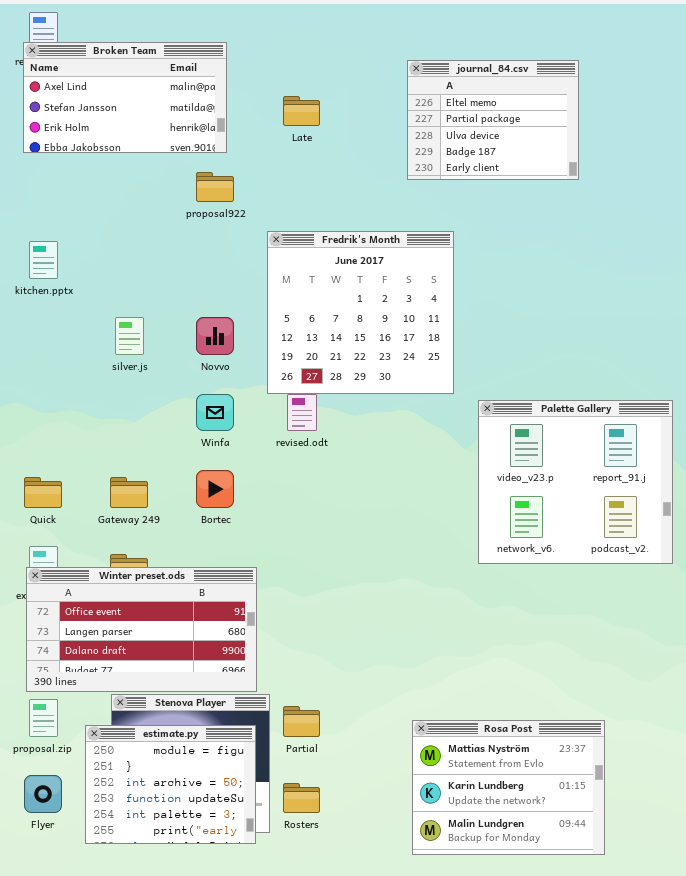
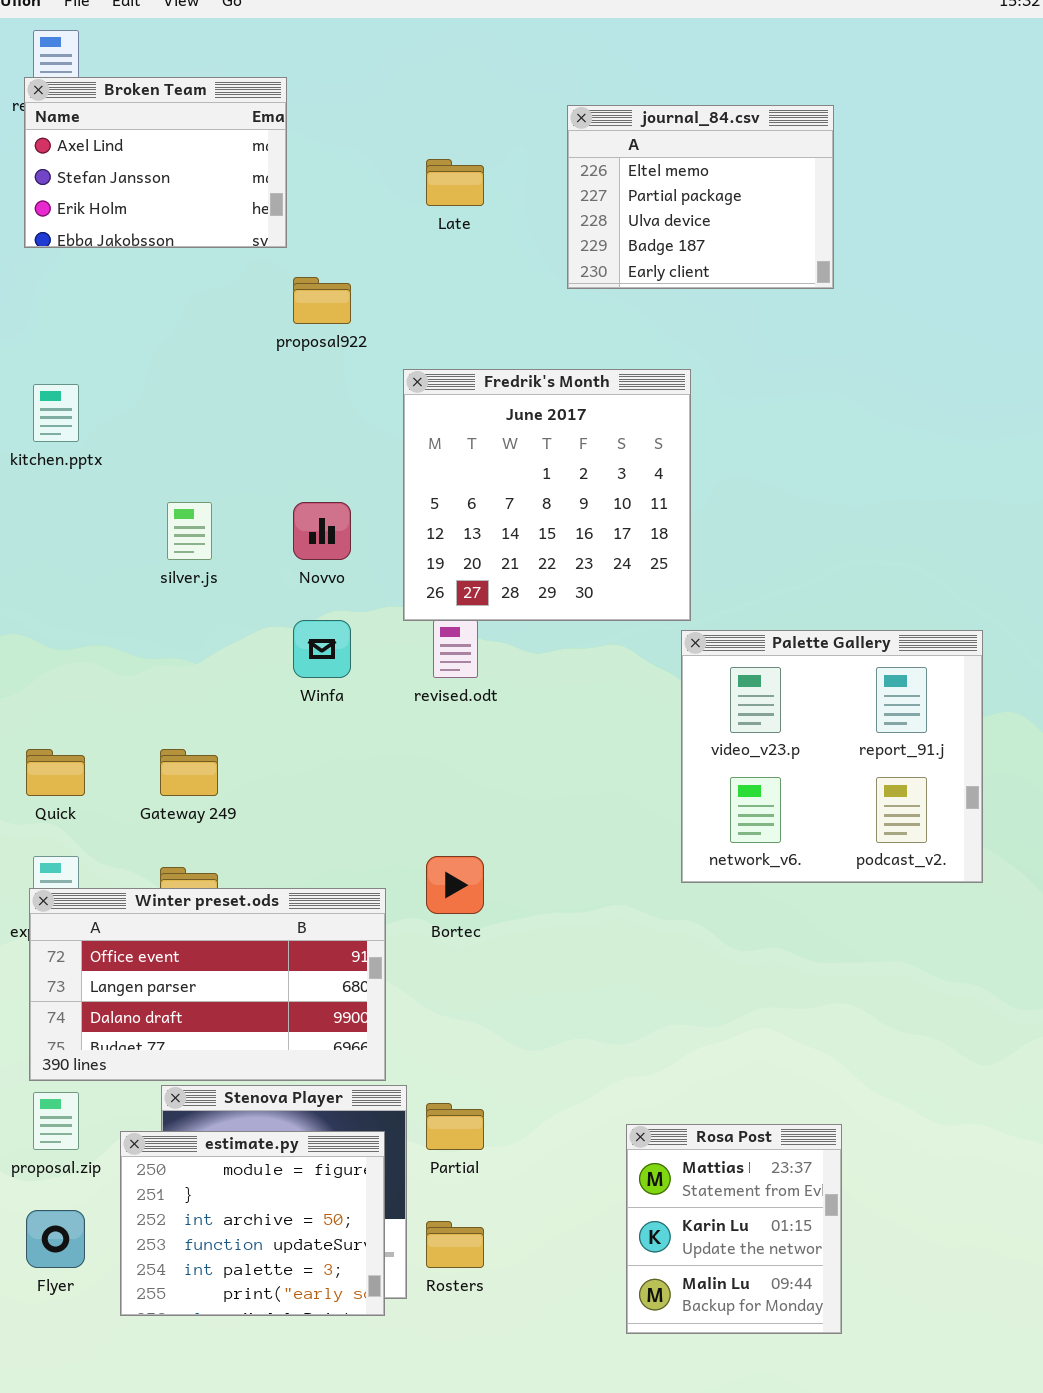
Broken Team: [23,42,227,153] -> [24,77,287,248], resized
journal_84.csv: [407,60,579,180] -> [567,105,834,289], moved
Palette Gallery: [478,400,673,564] -> [681,630,983,883], moved
Bortec: [196,470,234,508] -> [426,856,484,914], moved
Rosa Post: [412,720,605,855] -> [626,1124,842,1334], resized

